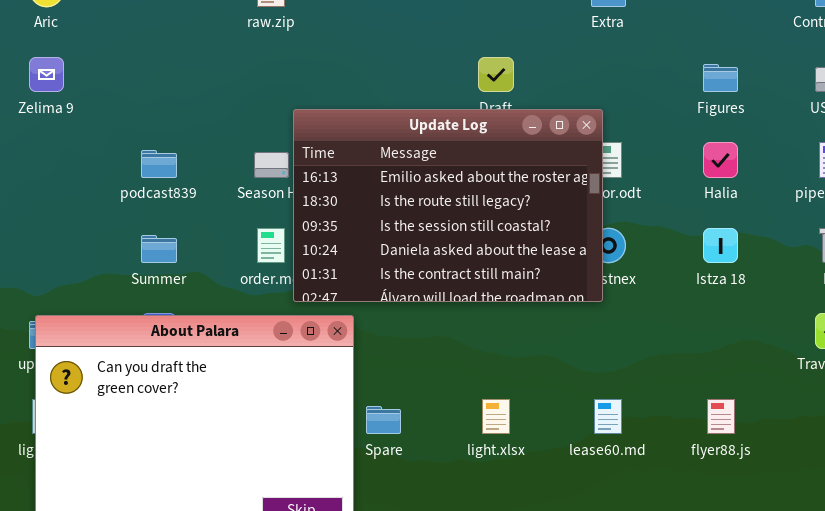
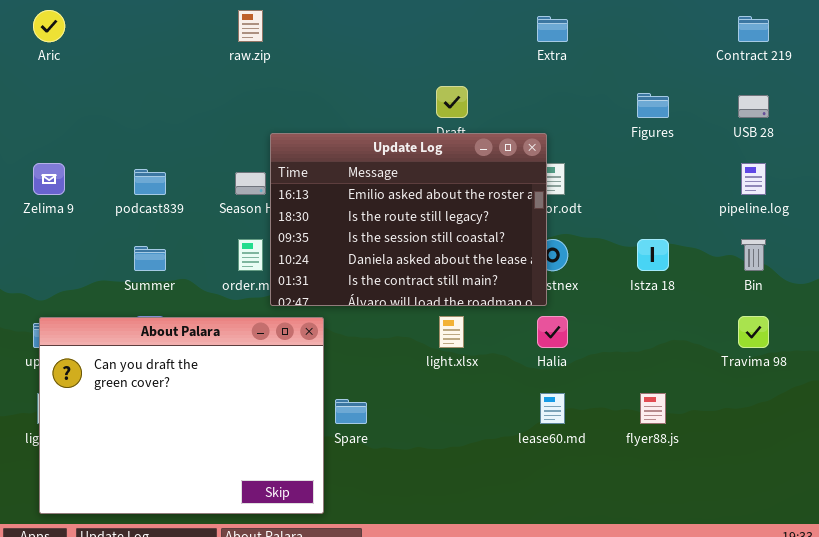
Zelima 9: [29,57,64,92] -> [33,163,65,195], moved
Halia: [703,142,738,178] -> [537,316,568,348], moved
light.xlsx: [482,399,510,434] -> [439,316,464,348], moved

